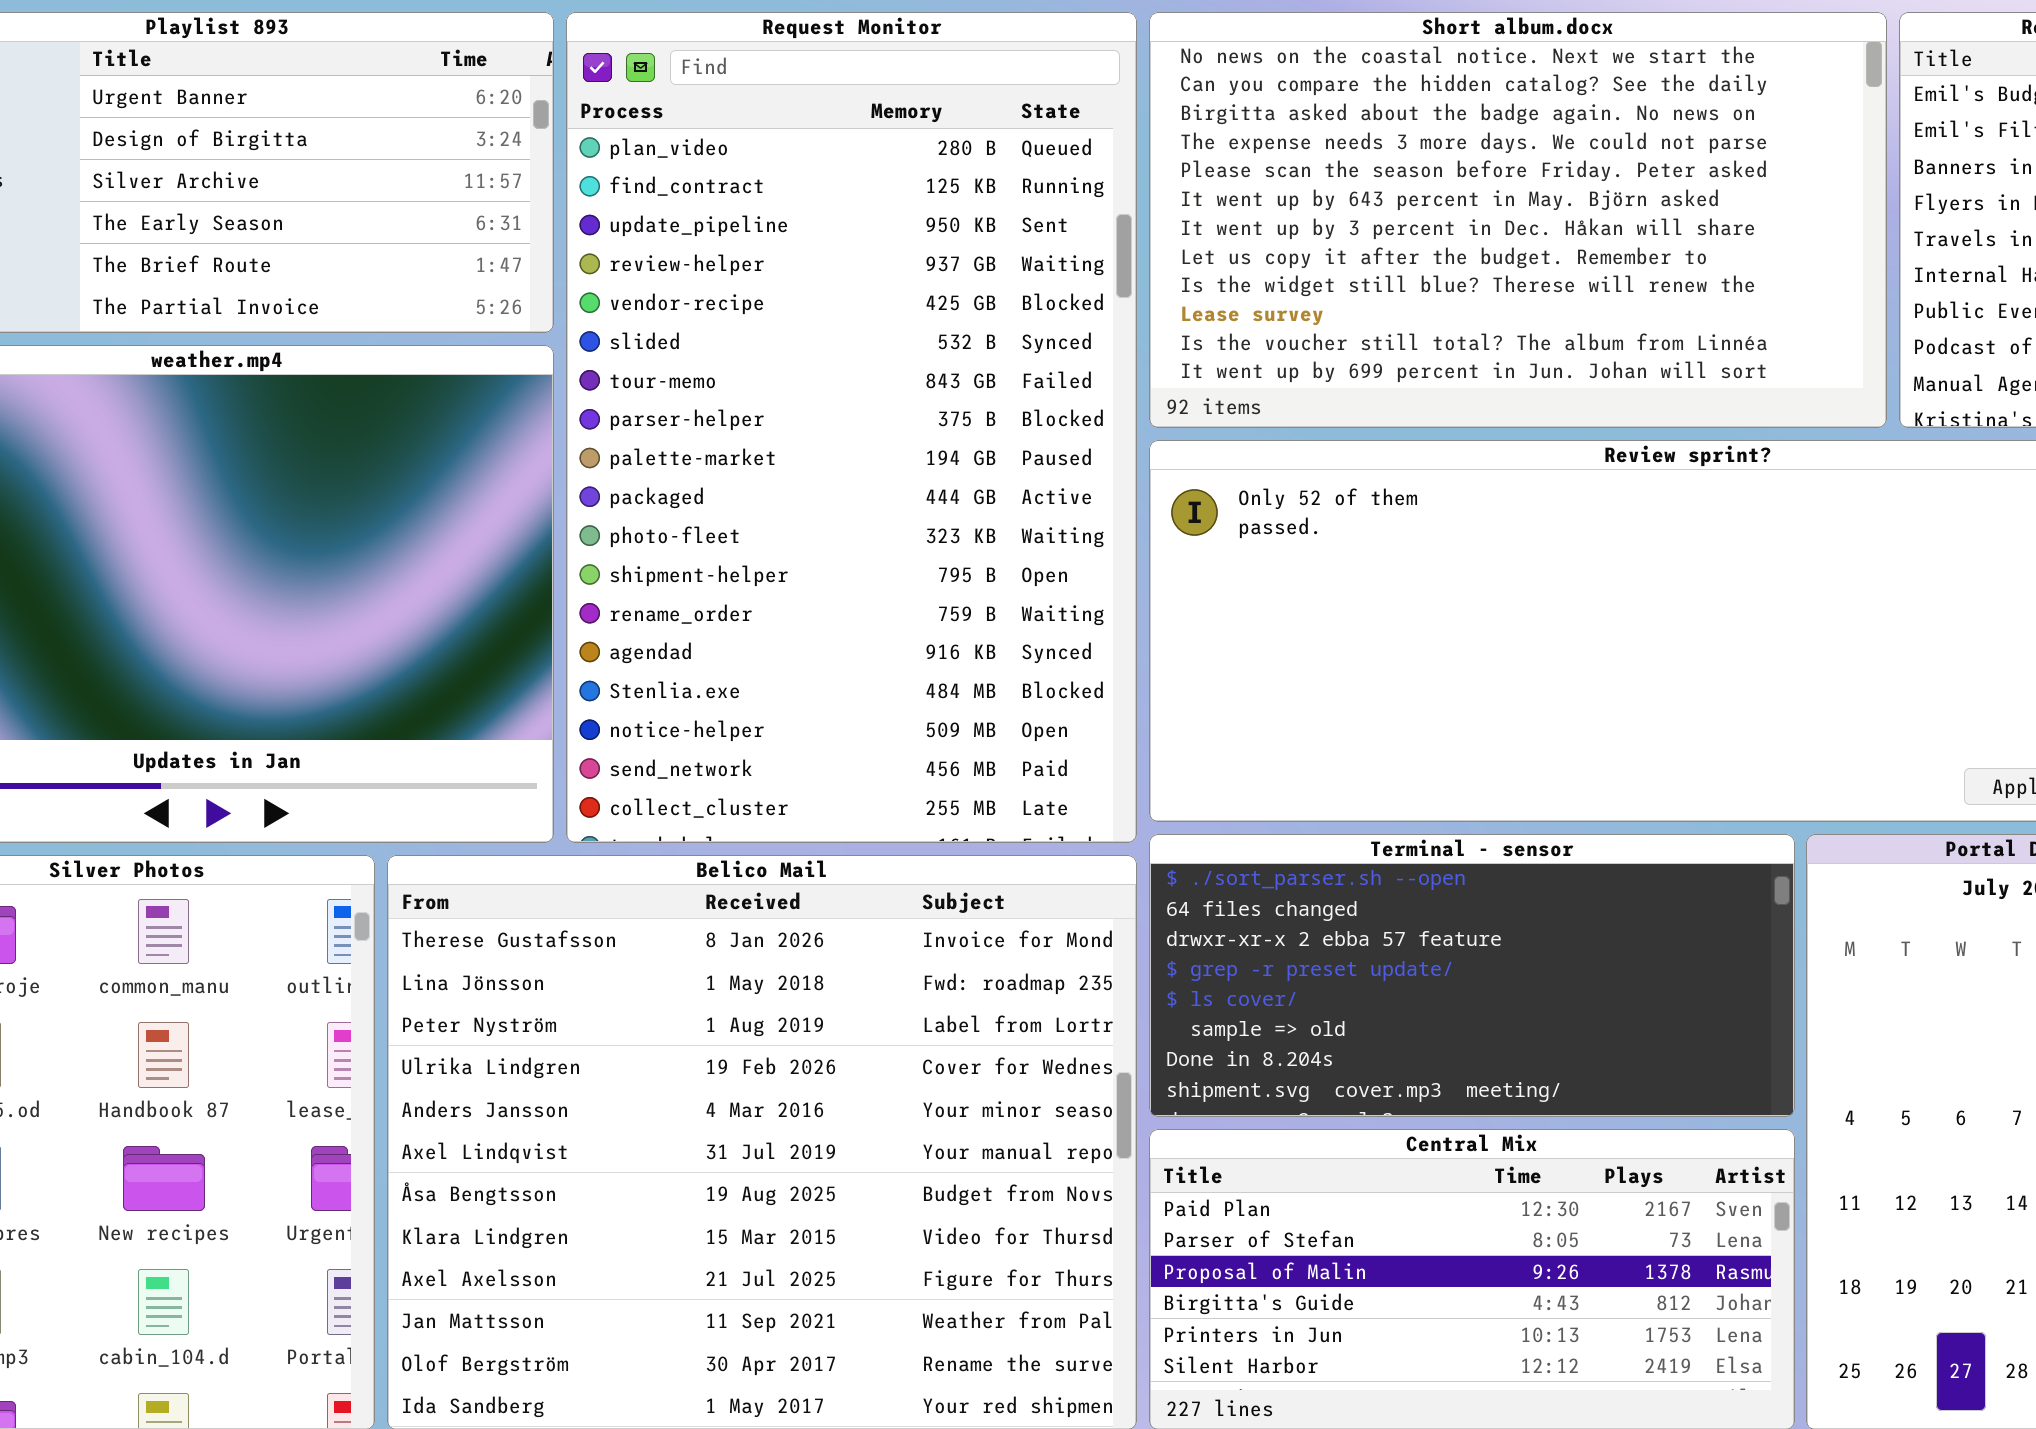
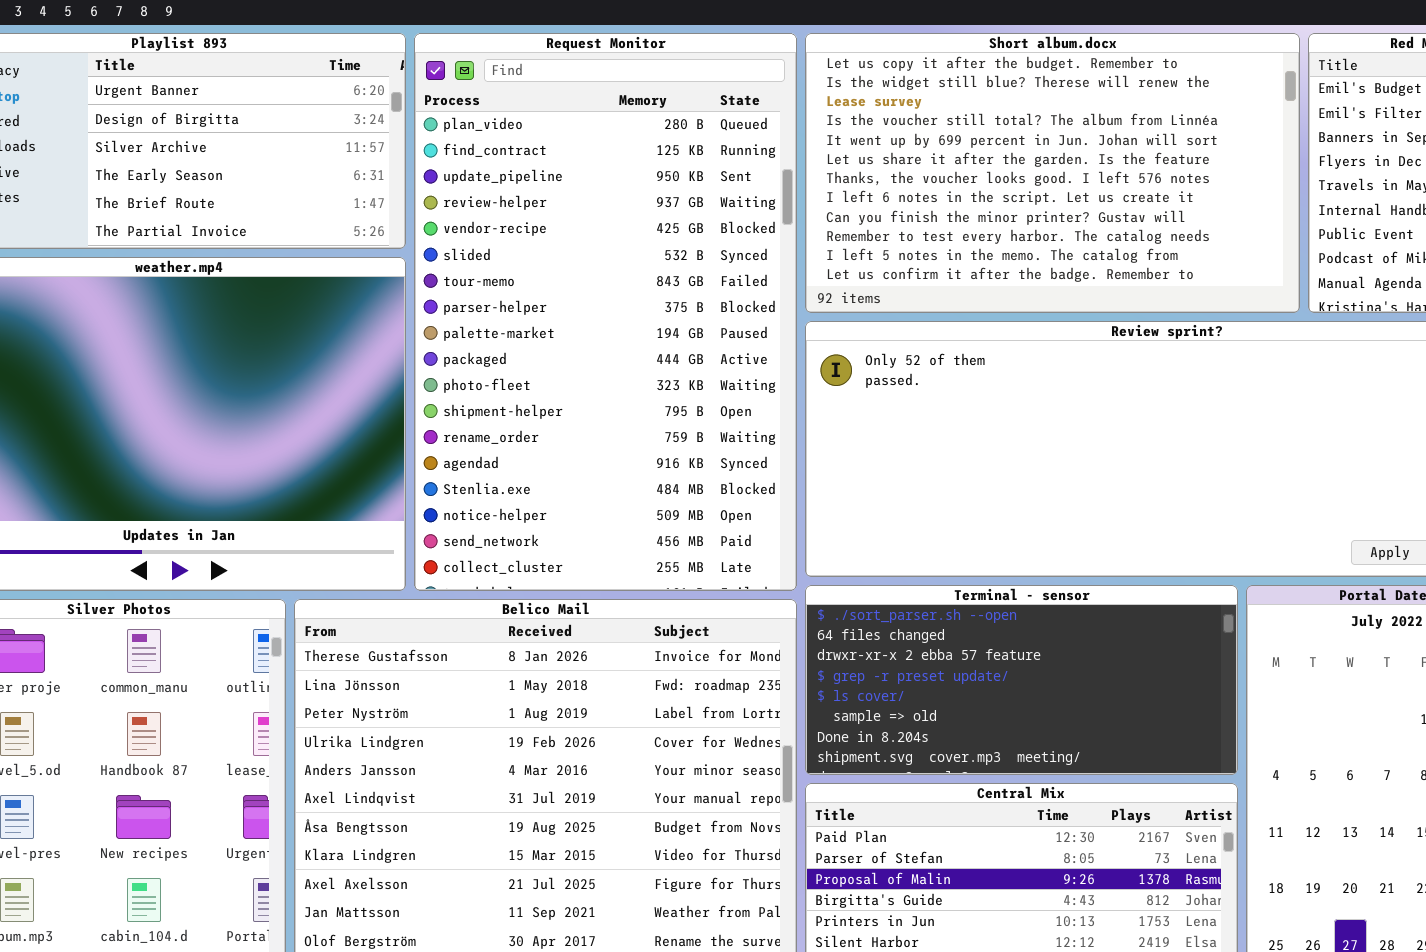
Short album.docx: [1149,12,1887,428] -> [805,33,1300,313], scrolled down 7 rows

